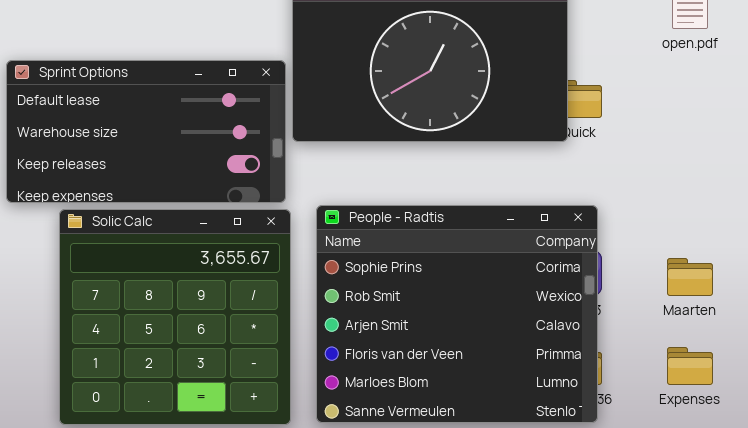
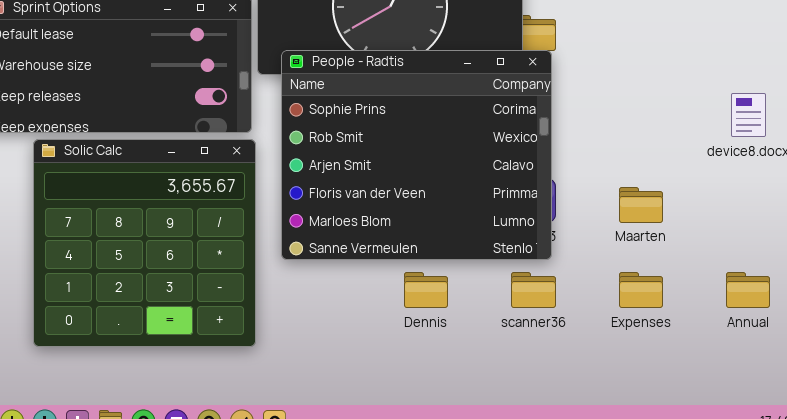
People - Radtis: [316,205,598,423] -> [281,50,552,260], moved

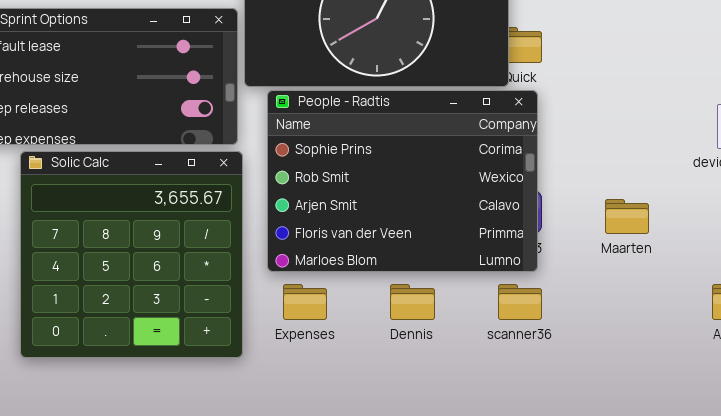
People - Radtis: [281,50,552,260] -> [267,90,538,272], resized
Expenses: [619,272,663,308] -> [283,284,327,320], moved

